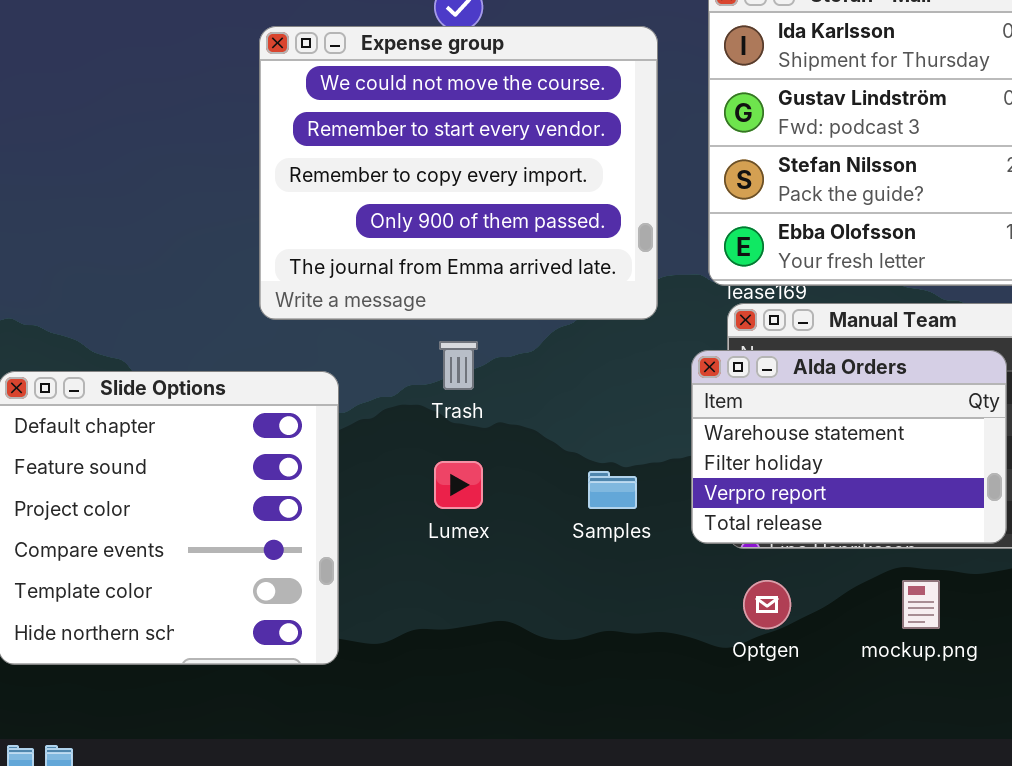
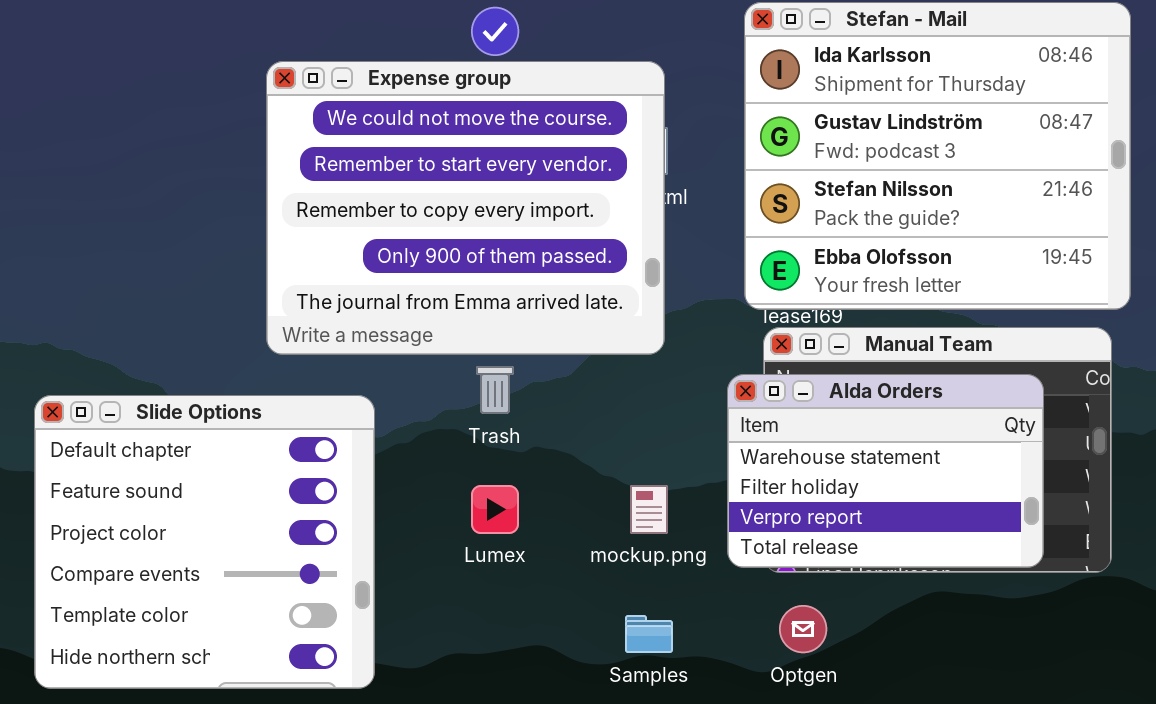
Expense group: [259,26,658,320] -> [266,61,665,355], moved
Samples: [588,471,637,509] -> [625,615,673,653], moved
mockup.png: [902,580,940,629] -> [630,485,668,534], moved

